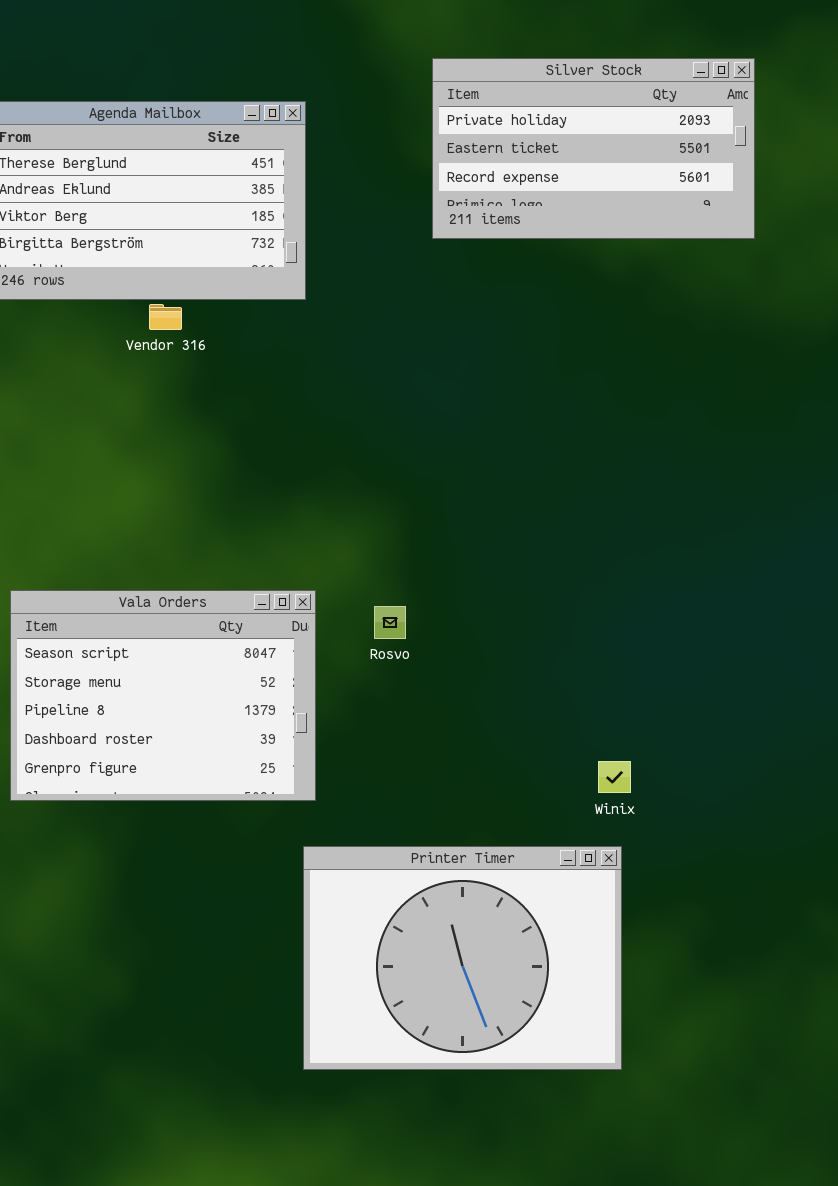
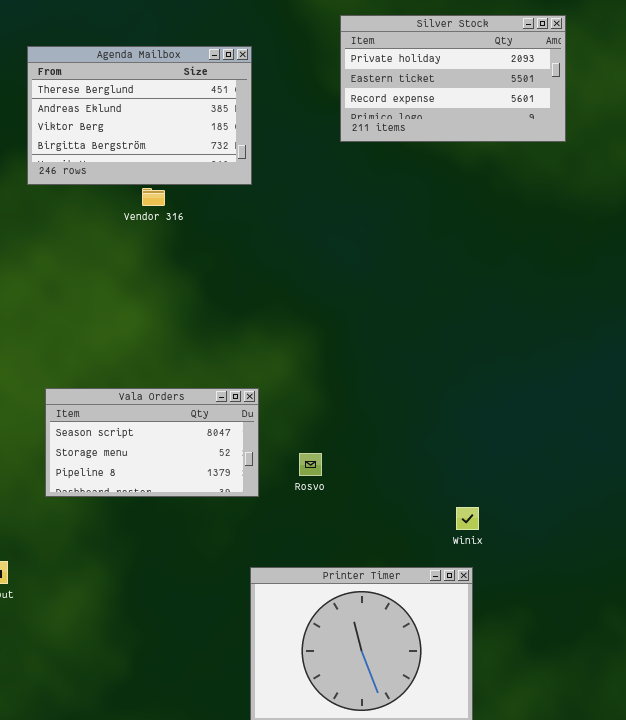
Vala Orders: [10,590,316,801] -> [45,388,259,497], resized
Rosvo: [374,606,406,639] -> [299,453,322,476], moved

